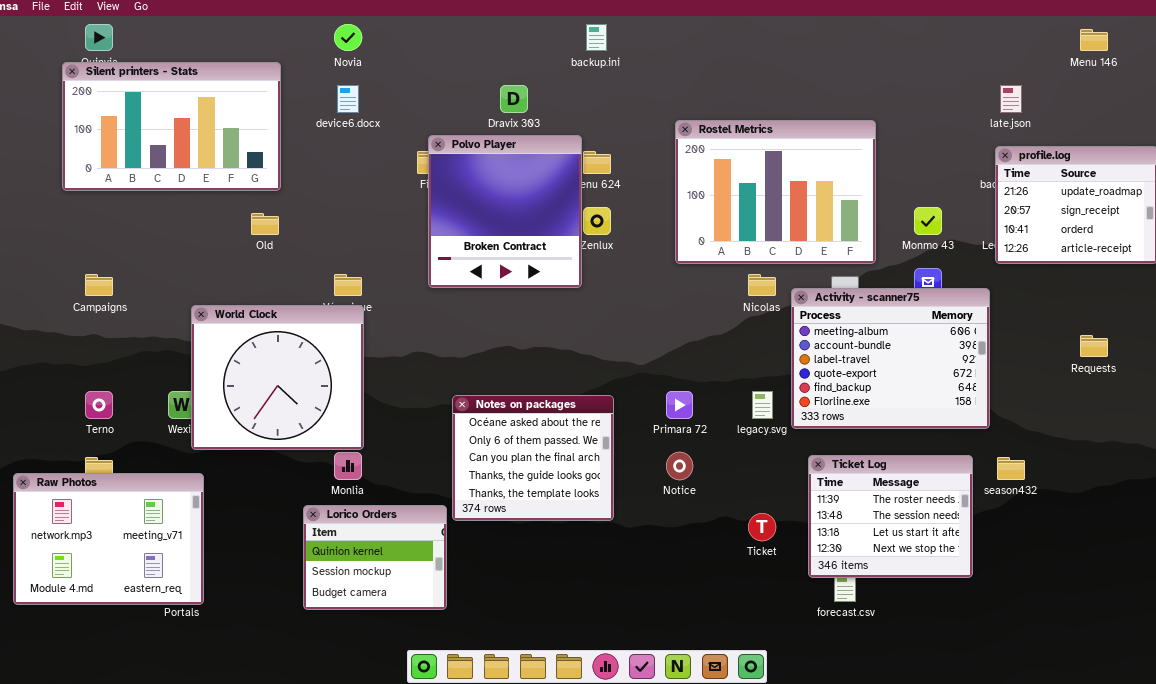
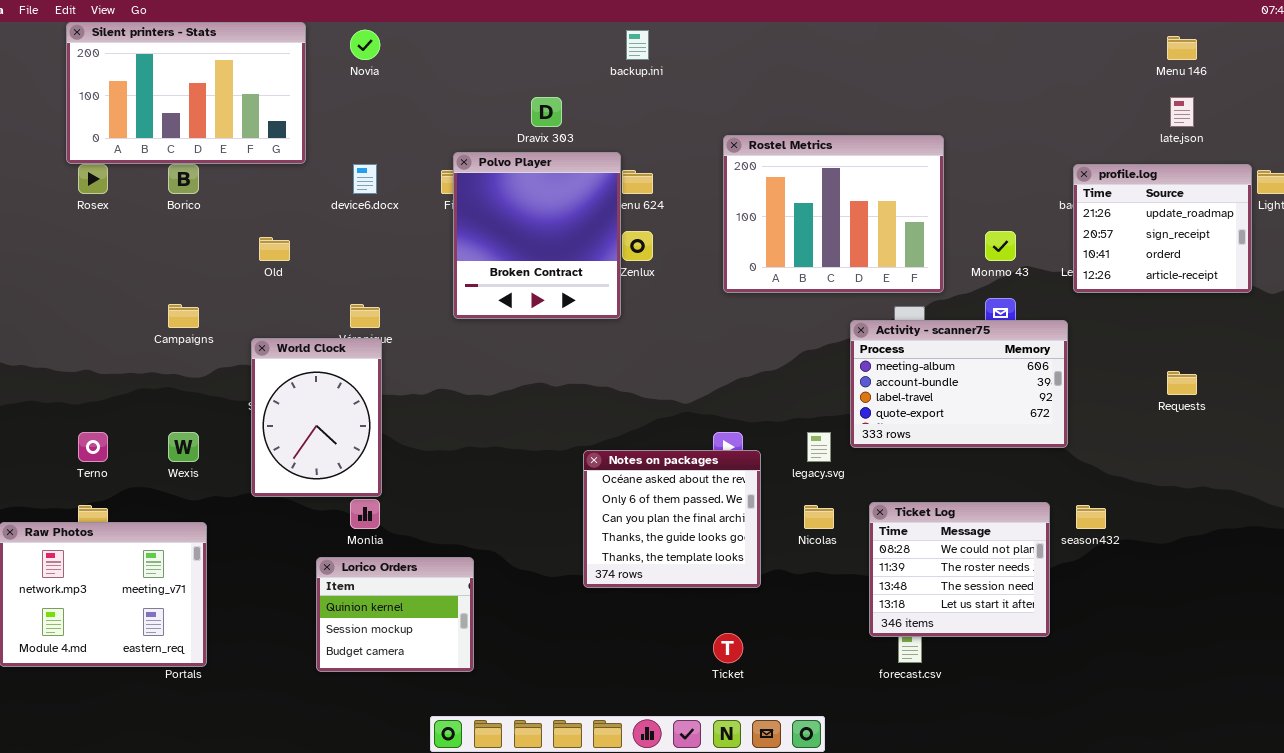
Silent printers - Stats: [62,62,281,191] -> [66,22,306,164], moved
device6.docx: [337,85,359,113] -> [353,164,377,194], moved
late.json: [1000,85,1022,113] -> [1170,97,1194,127], moved
Campaigns: [85,274,113,296] -> [168,304,199,328], moved
Nicolas: [748,274,776,296] -> [804,505,834,529], moved
Activity - scanner75: [791,288,990,429] -> [850,320,1068,448], resized
World Clock: [191,305,364,450] -> [251,338,382,497], resized
Notes on packages: [452,395,614,521] -> [583,450,761,588], moved
Ticket Log: [808,455,973,578] -> [869,502,1050,637], scrolled up 1 row
Ticket: [748,513,776,541] -> [713,633,743,663], moved

